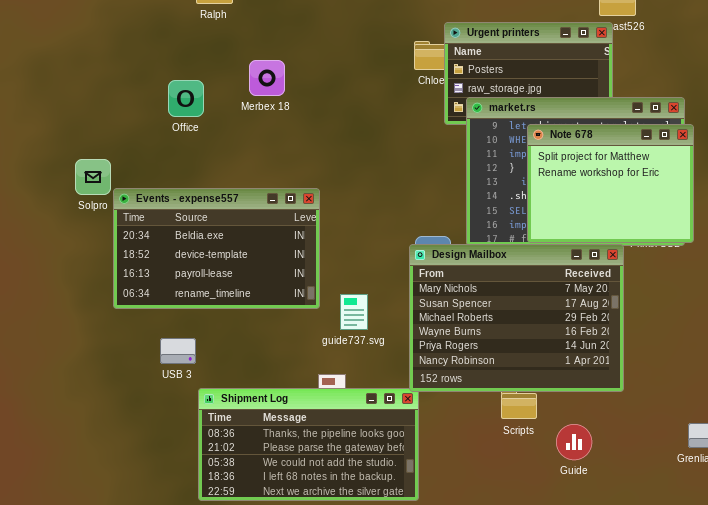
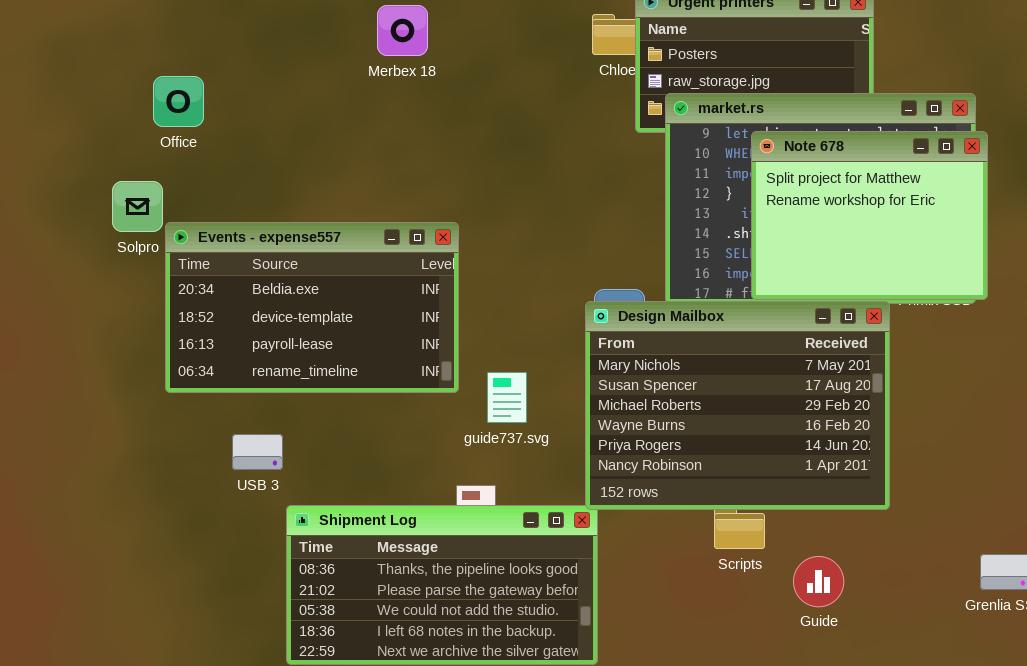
Merbex 18: [249,60,285,96] -> [377,5,428,56], moved
Office: [168,80,204,117] -> [153,76,204,127], moved

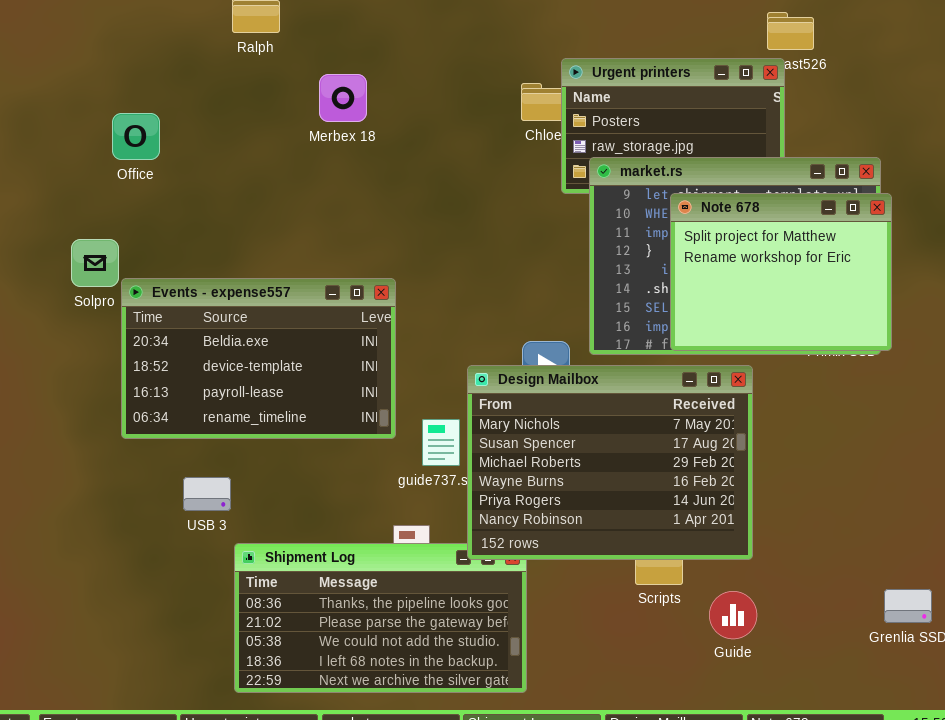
Office: [153,76,204,127] -> [112,113,160,160], moved
Design Mailbox: [585,301,890,510] -> [467,365,753,560], moved

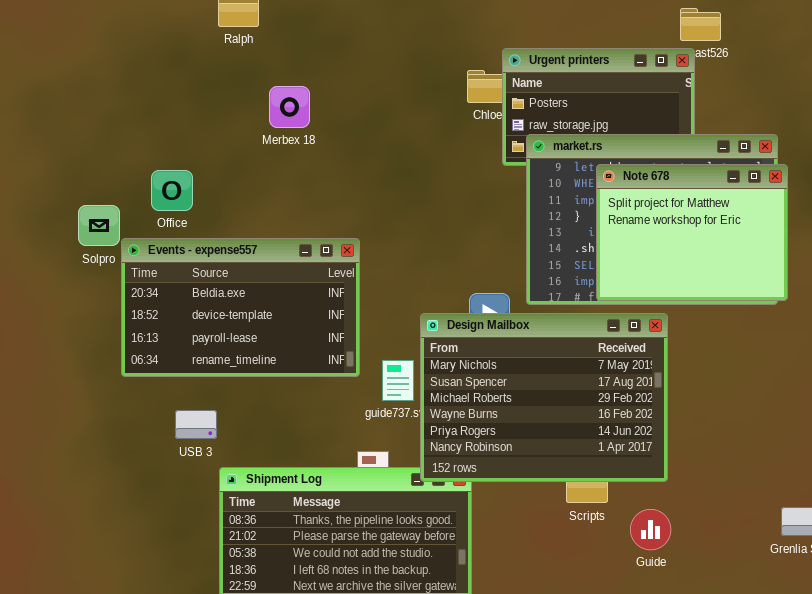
Merbex 18: [319,74,367,122] -> [269,86,310,128], moved
Office: [112,113,160,160] -> [151,170,193,211], moved

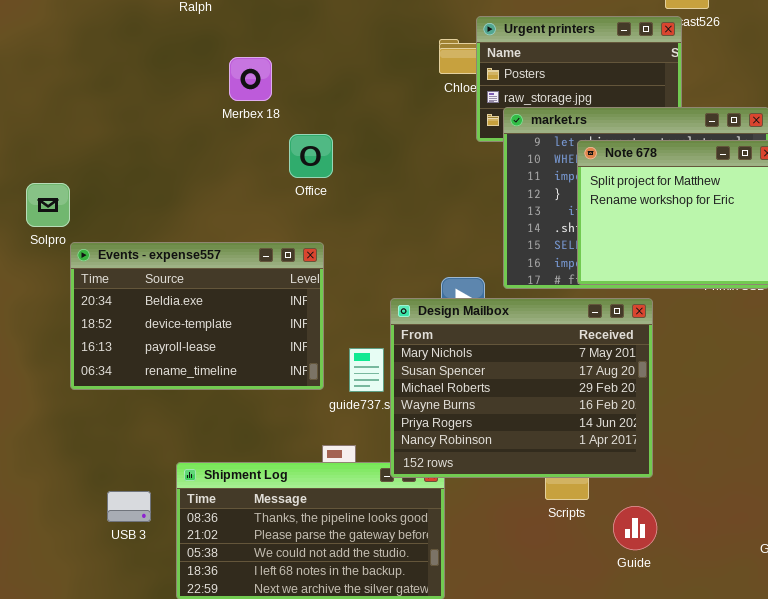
Office: [151,170,193,211] -> [289,134,333,178], moved
Events - expense557: [121,238,360,377] -> [70,242,324,390], moved
USB 3: [175,410,217,439] -> [107,491,151,522], moved

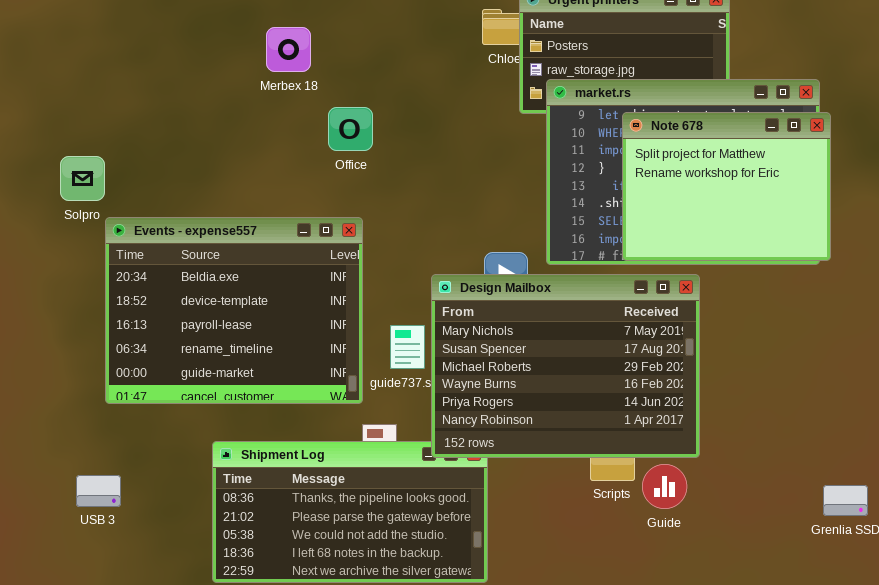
Events - expense557: [70,242,324,390] -> [105,217,363,404], resized
USB 3: [107,491,151,522] -> [76,475,121,507], moved
Guide: [613,506,657,550] -> [642,464,687,509], moved

